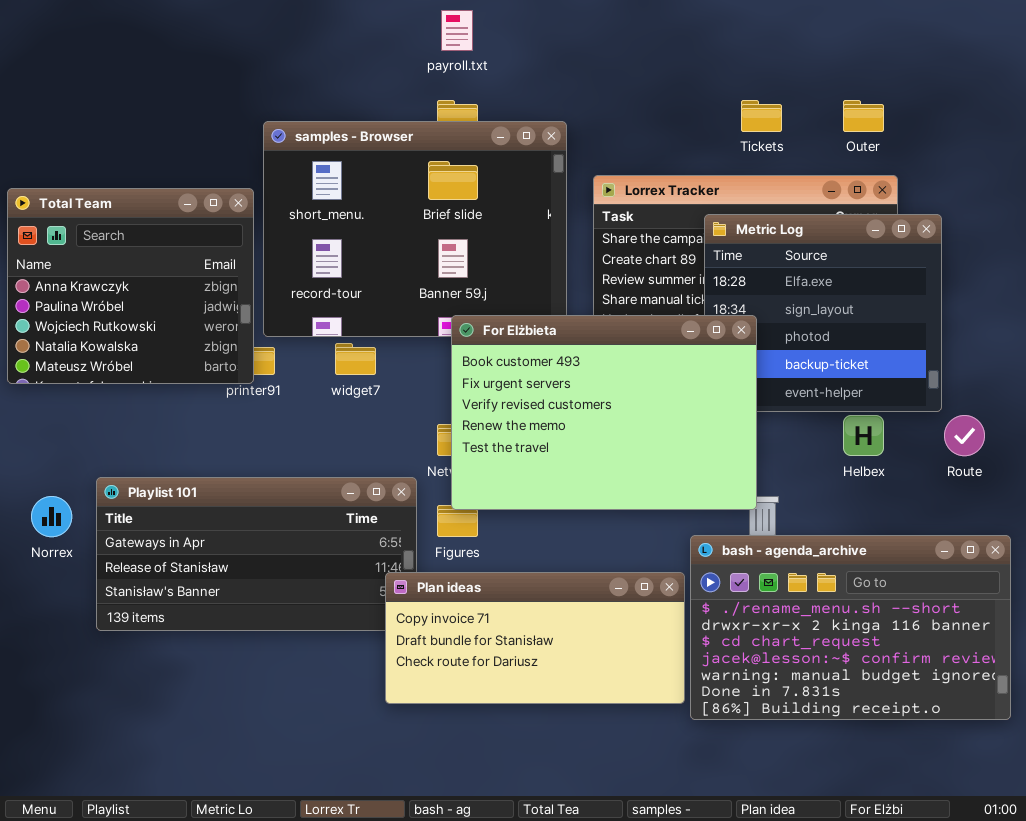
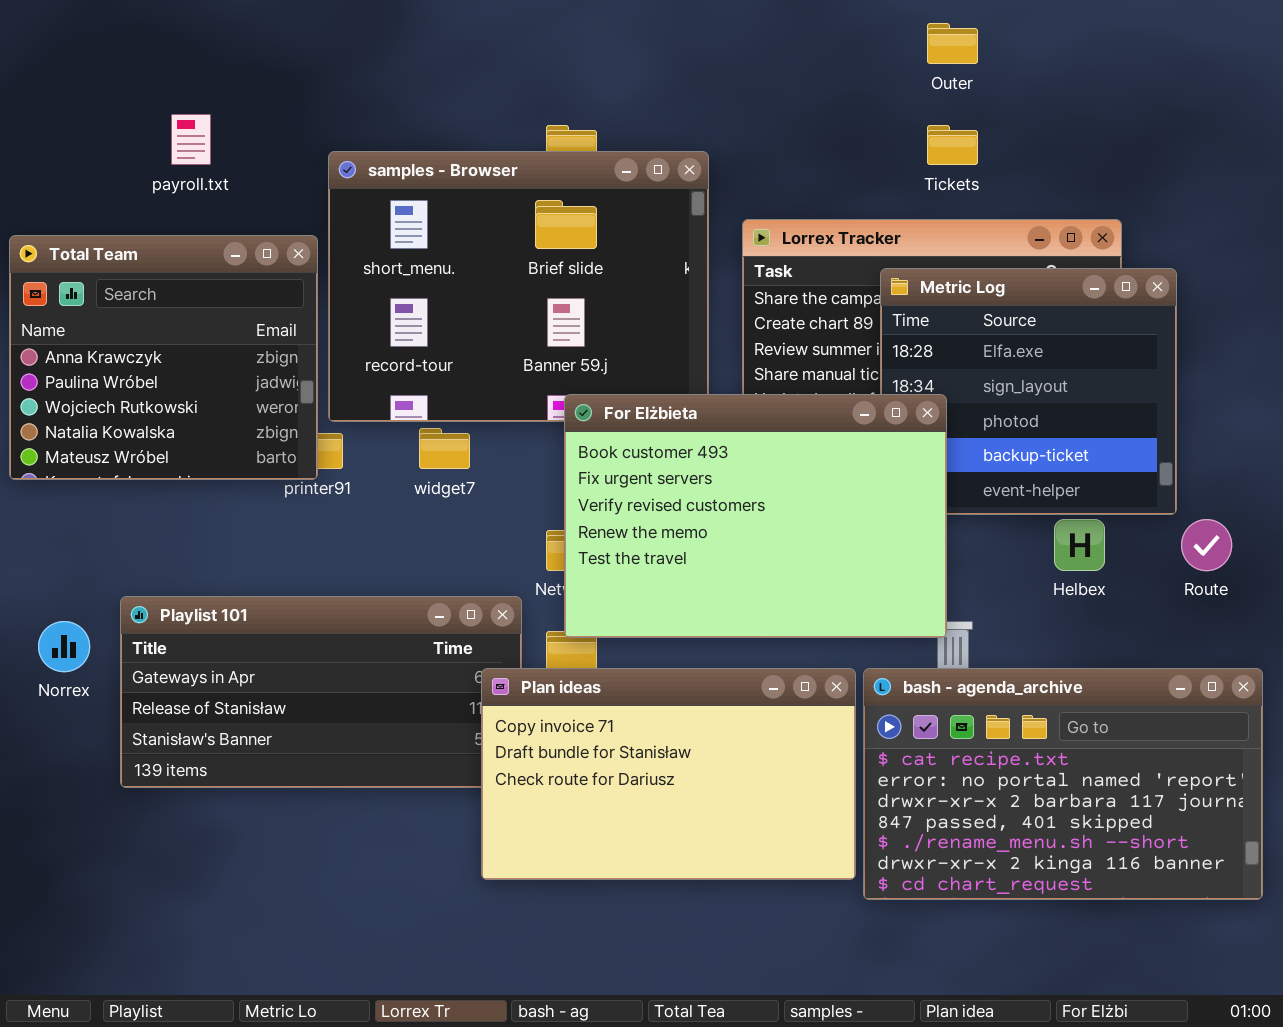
payroll.txt: [441,10,473,51] -> [171,114,211,165], moved
Outer: [843,100,884,132] -> [927,23,978,64], moved
bash - agenda_archive: [690,535,1011,720] -> [863,668,1263,900], scrolled up 4 rows
Plan ideas: [385,572,685,704] -> [481,668,856,880], resized

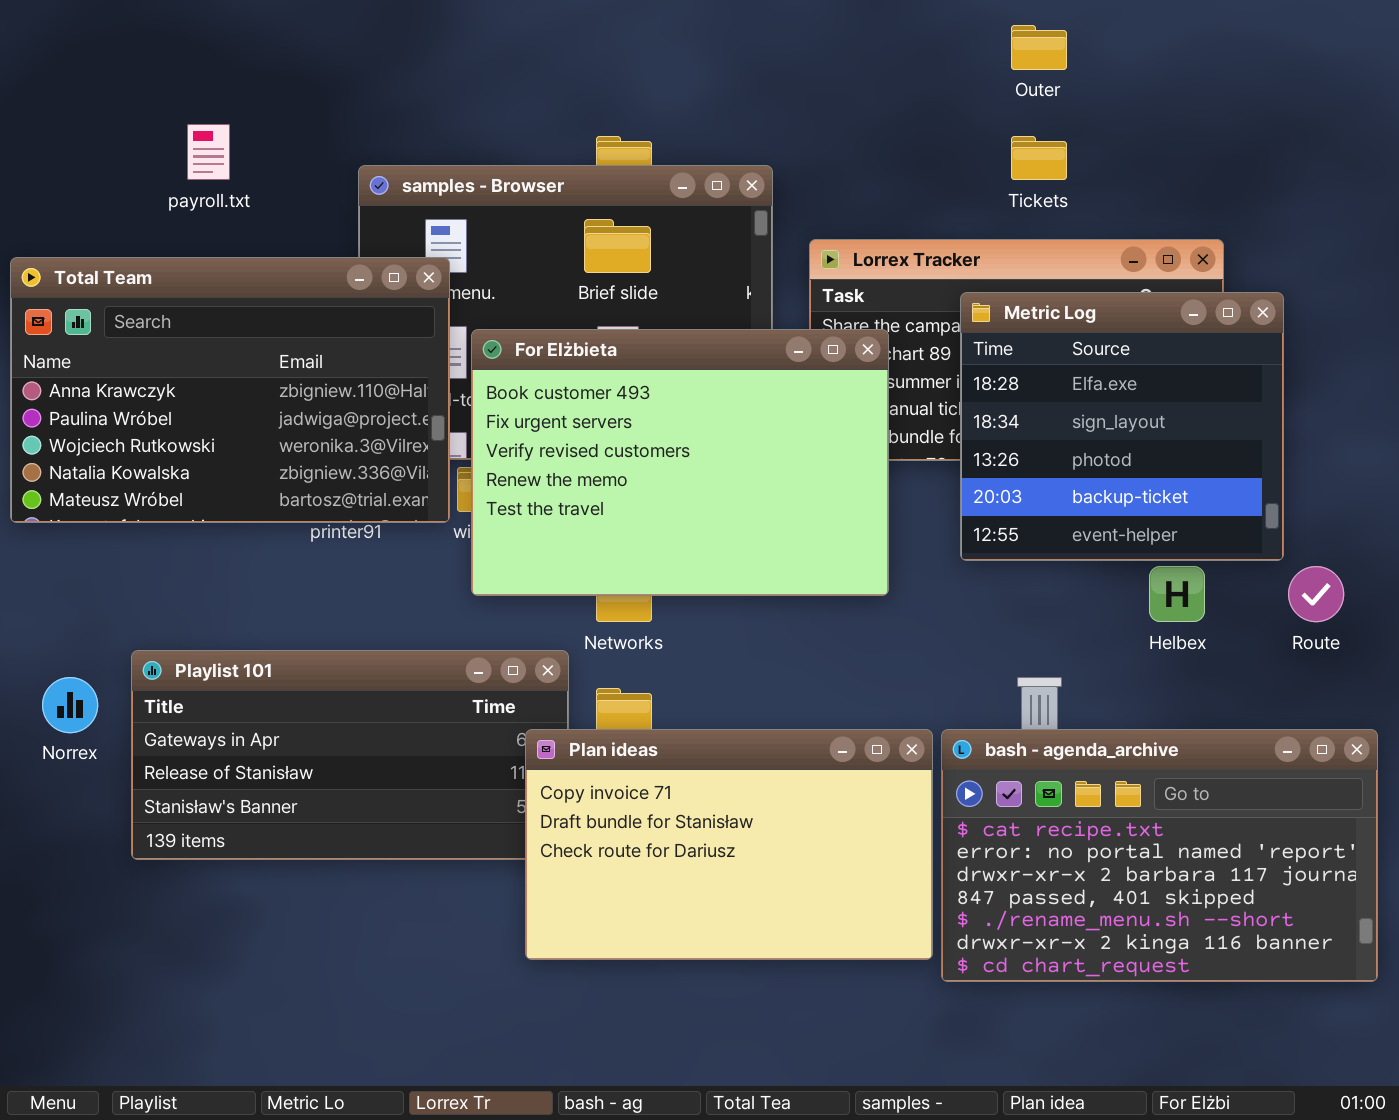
Total Team: [9,235,318,480] -> [10,257,450,523], resized
For Elżbieta: [564,394,947,638] -> [471,329,889,596], moved

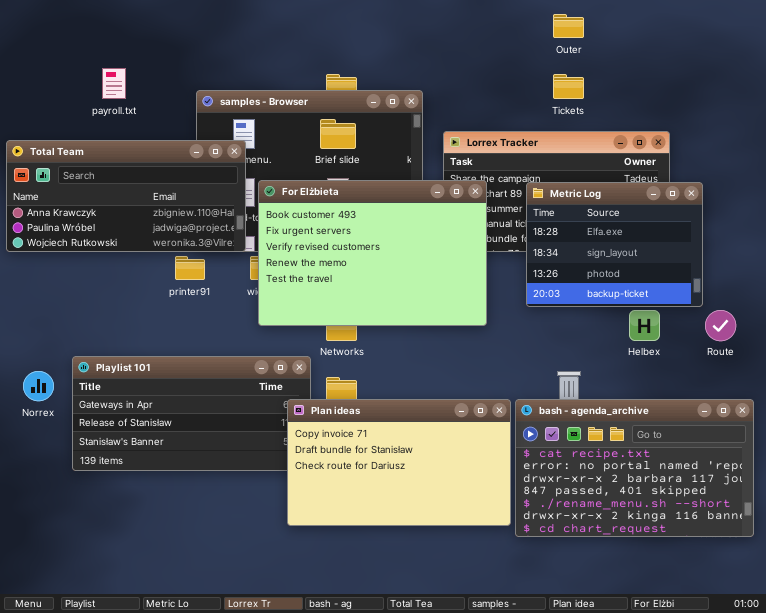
Total Team: [10,257,450,523] -> [6,140,246,252], resized
Metric Log: [960,292,1284,561] -> [526,182,703,307], resized

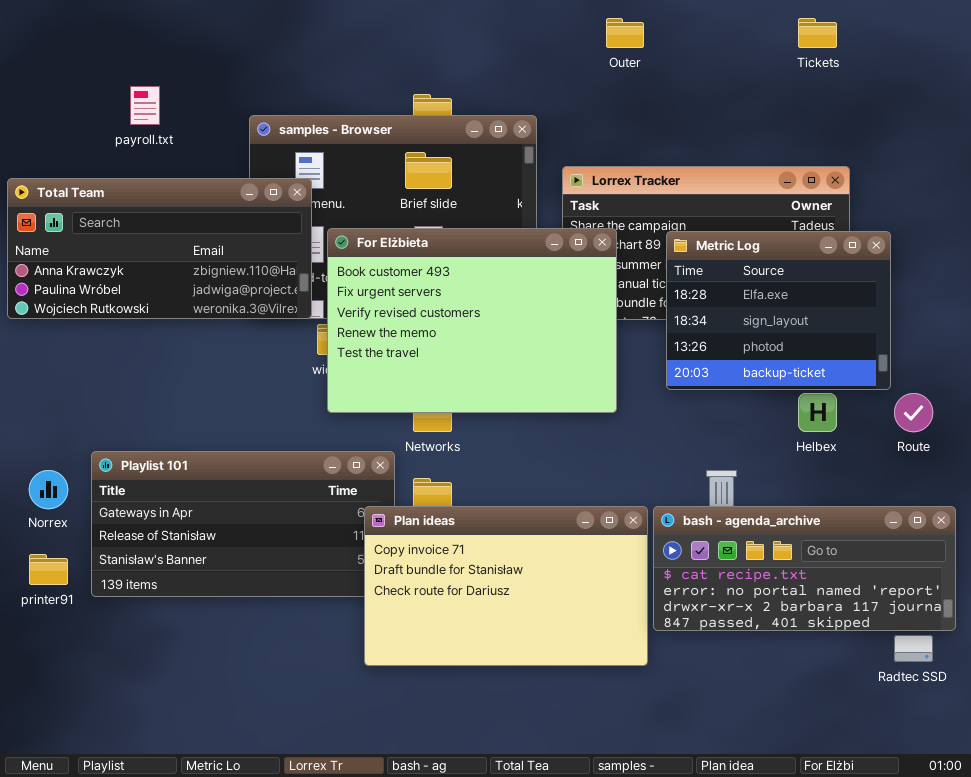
Outer: [553,14,584,38] -> [606,18,644,48], moved
Tickets: [553,74,584,99] -> [798,18,837,48], moved
printer91: [175,256,205,280] -> [29,554,68,585], moved
bash - agenda_archive: [515,399,754,537] -> [653,506,956,631], resized

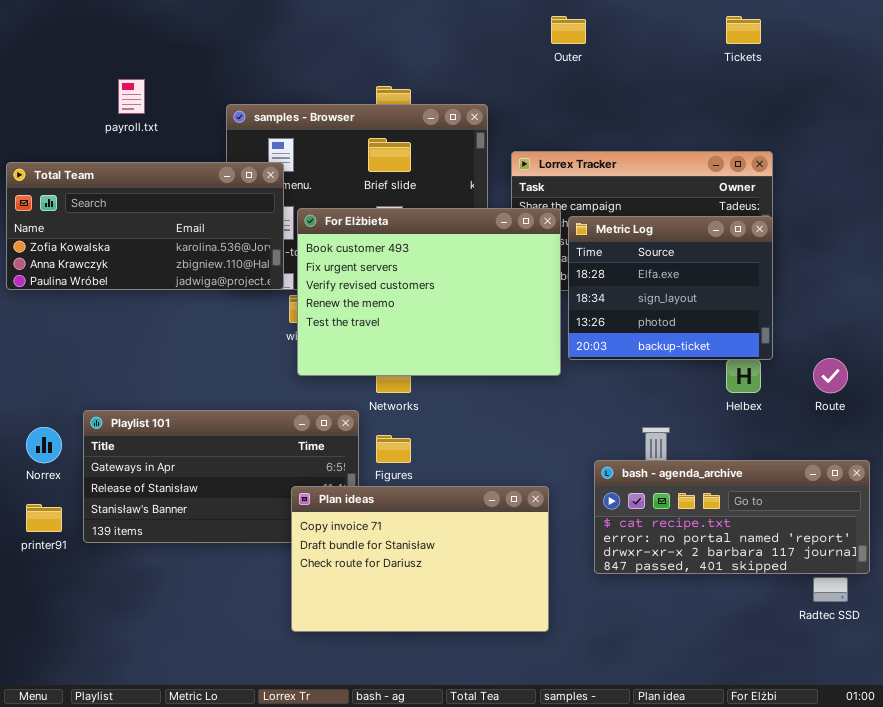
Total Team: [7,178,312,319] -> [6,162,284,290], scrolled up 1 row
Metric Log: [666,231,891,390] -> [568,216,773,360], moved
Plan ideas: [364,506,648,666] -> [291,486,549,632], moved

